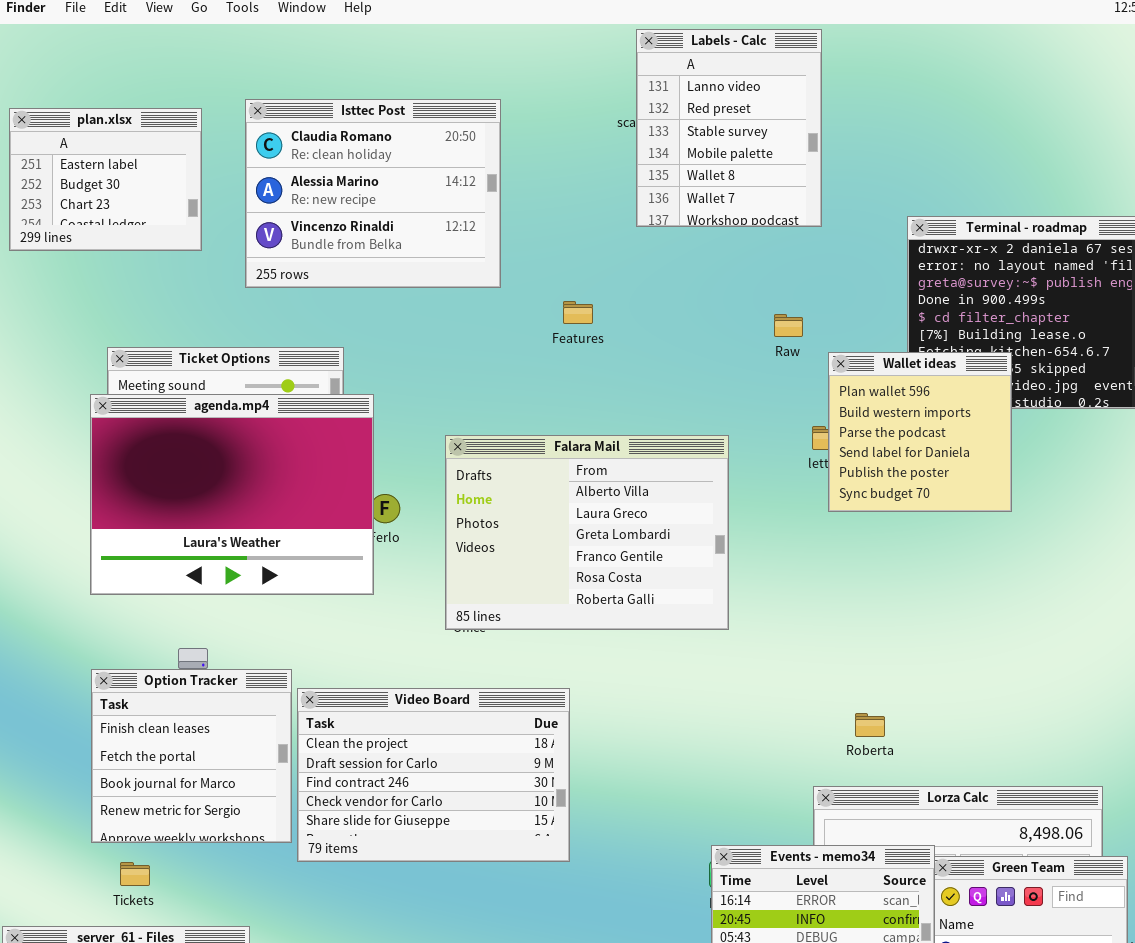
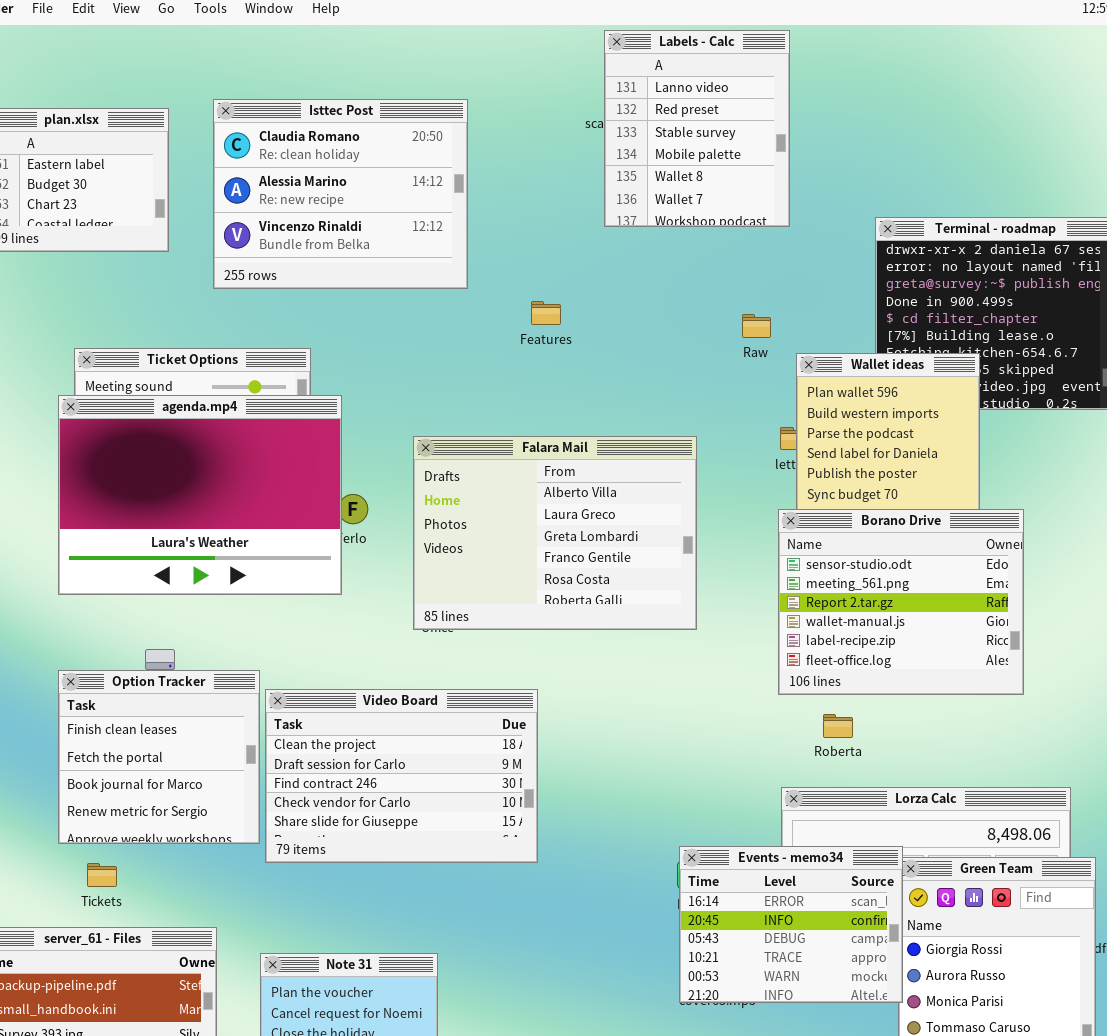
Borano Drive: none -> [778,509,1024,695], opened

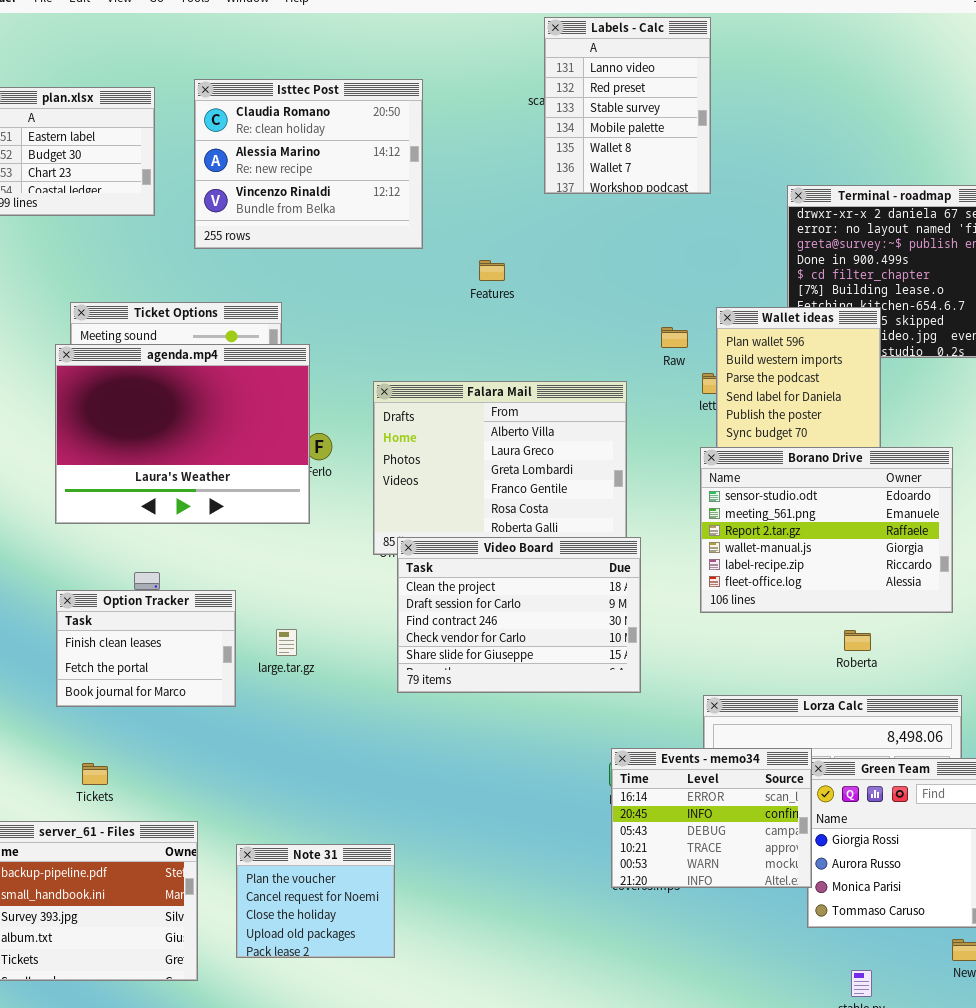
Raw: [742,314,771,338] -> [661,327,688,348], moved
Borano Drive: [778,509,1024,695] -> [700,447,953,613], resized
Option Tracker: [58,670,260,844] -> [56,590,236,707], resized
Video Board: [265,689,538,863] -> [397,537,641,693], moved
Roberta: [823,714,853,738] -> [844,630,871,651], moved

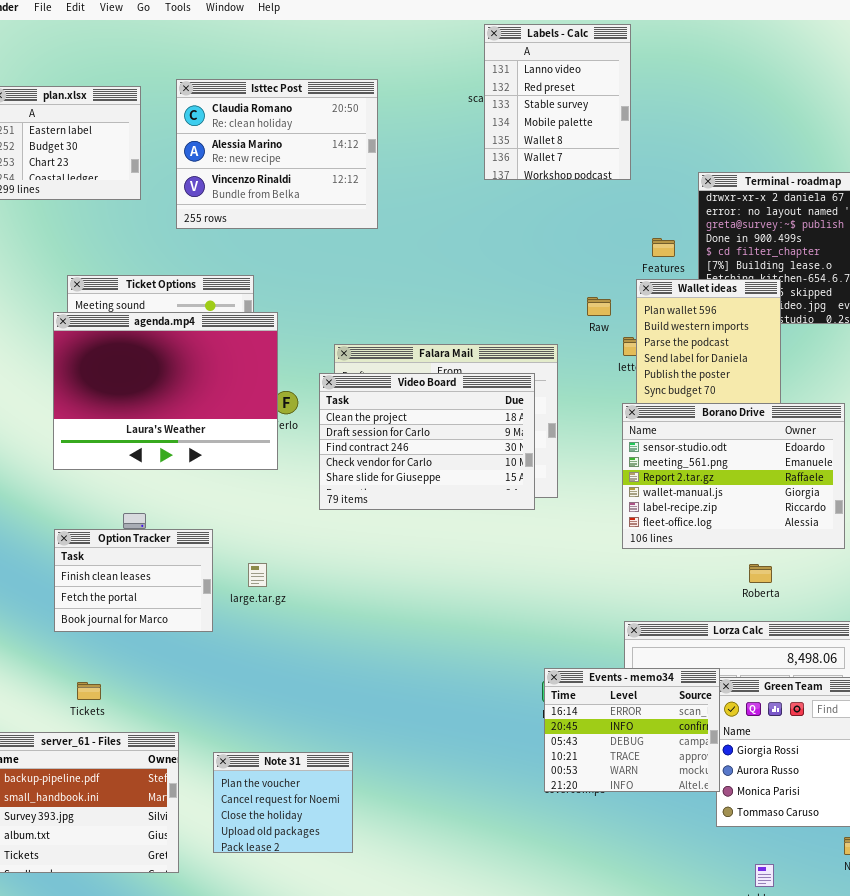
Features: [479,260,505,281] -> [652,238,675,257], moved
Video Board: [397,537,641,693] -> [319,373,535,510], moved

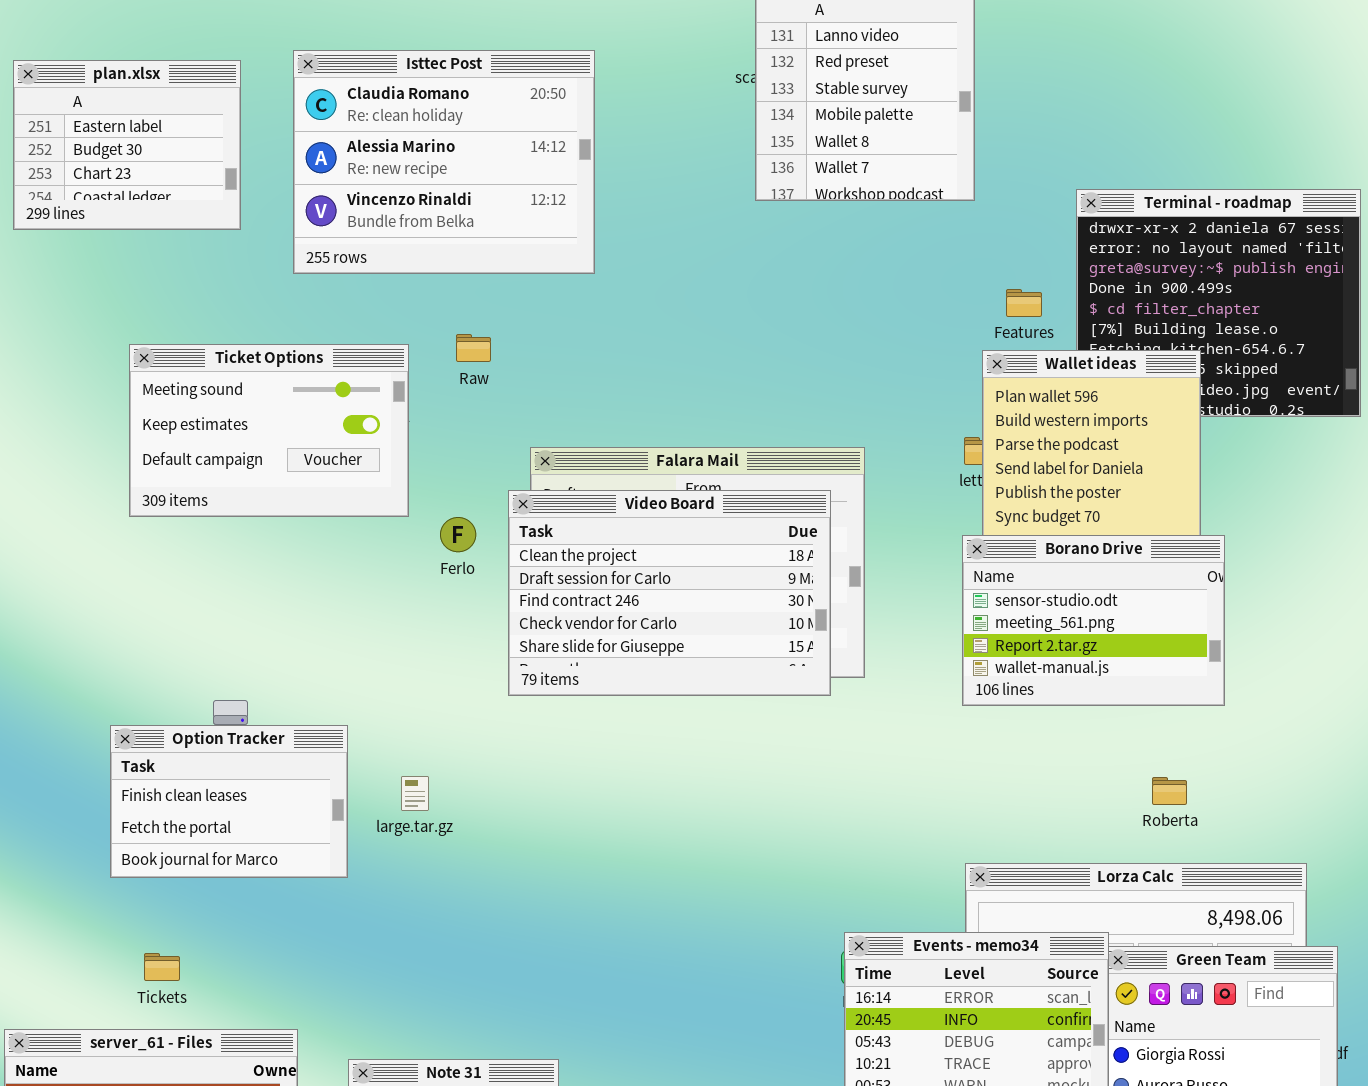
Raw: [587,297,611,316] -> [456,334,491,362], moved
agenda.mp4: [53,312,278,470] -> none, closed
Borano Drive: [622,403,845,549] -> [962,535,1225,706], resized

